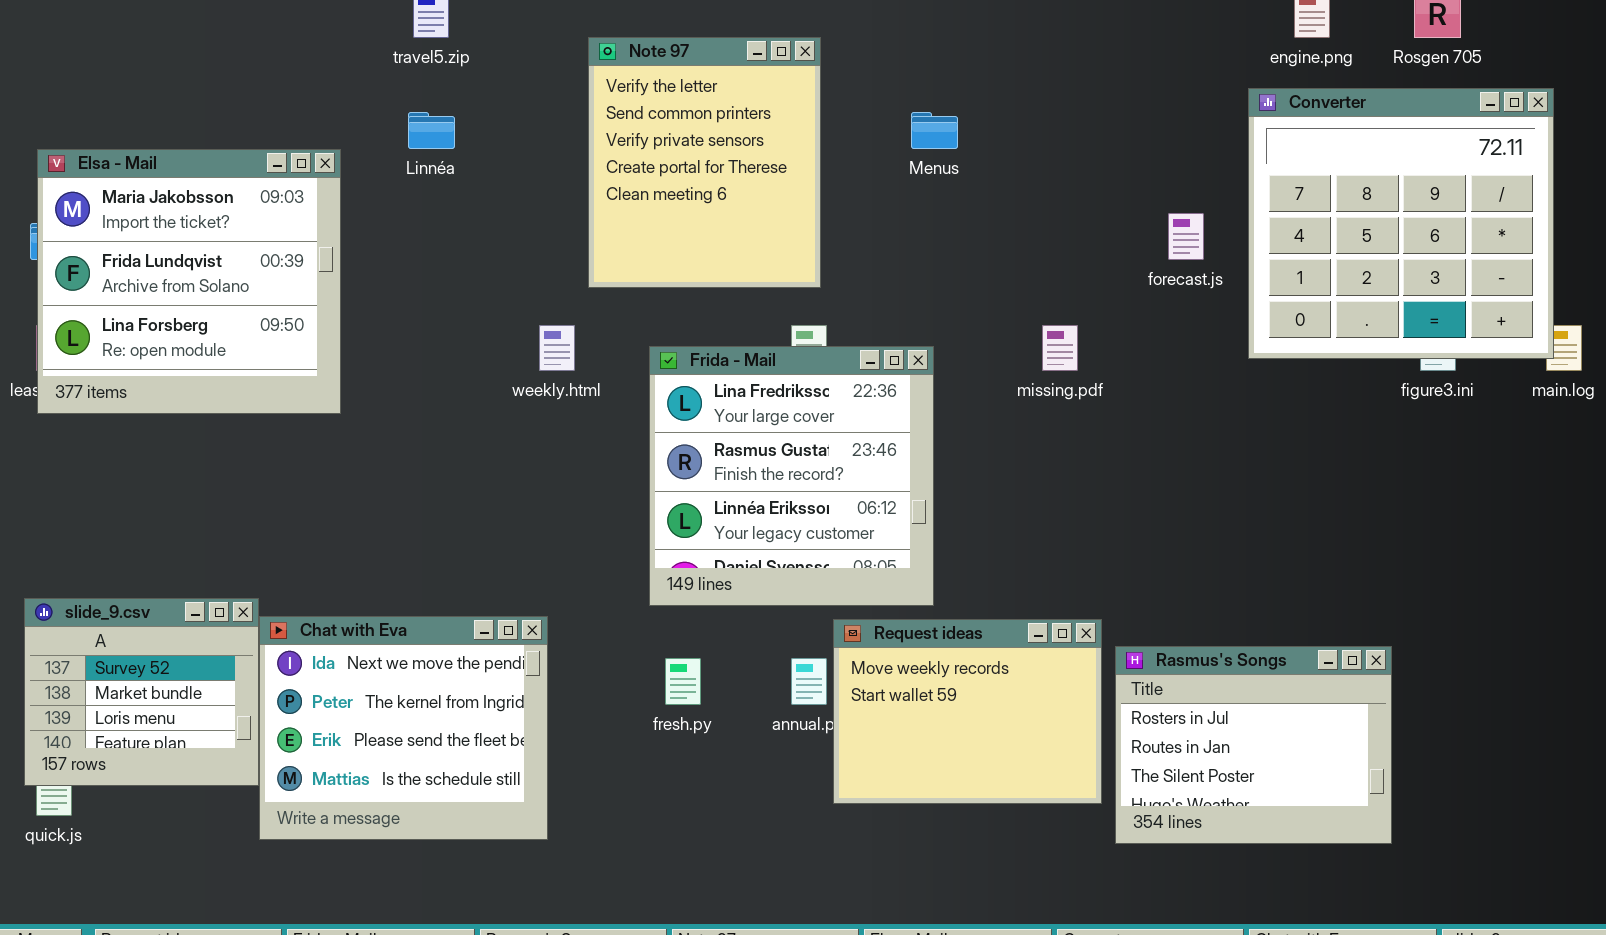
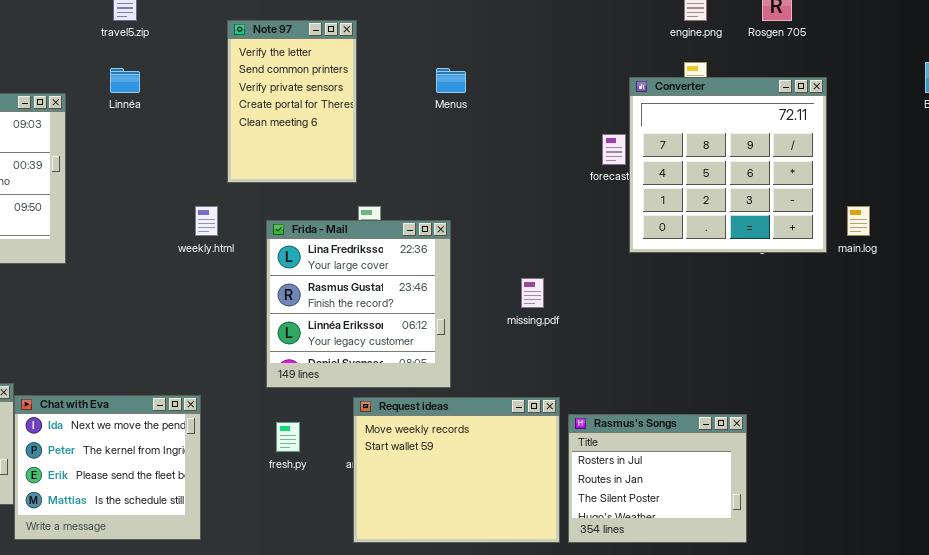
Note 97: [588,37,821,288] -> [227,20,357,183], resized
Converter: [1248,88,1554,359] -> [629,77,827,253], moved
missing.pdf: [1042,325,1078,371] -> [521,278,544,308], moved
Request ideas: [833,619,1102,804] -> [353,397,560,543], resized

